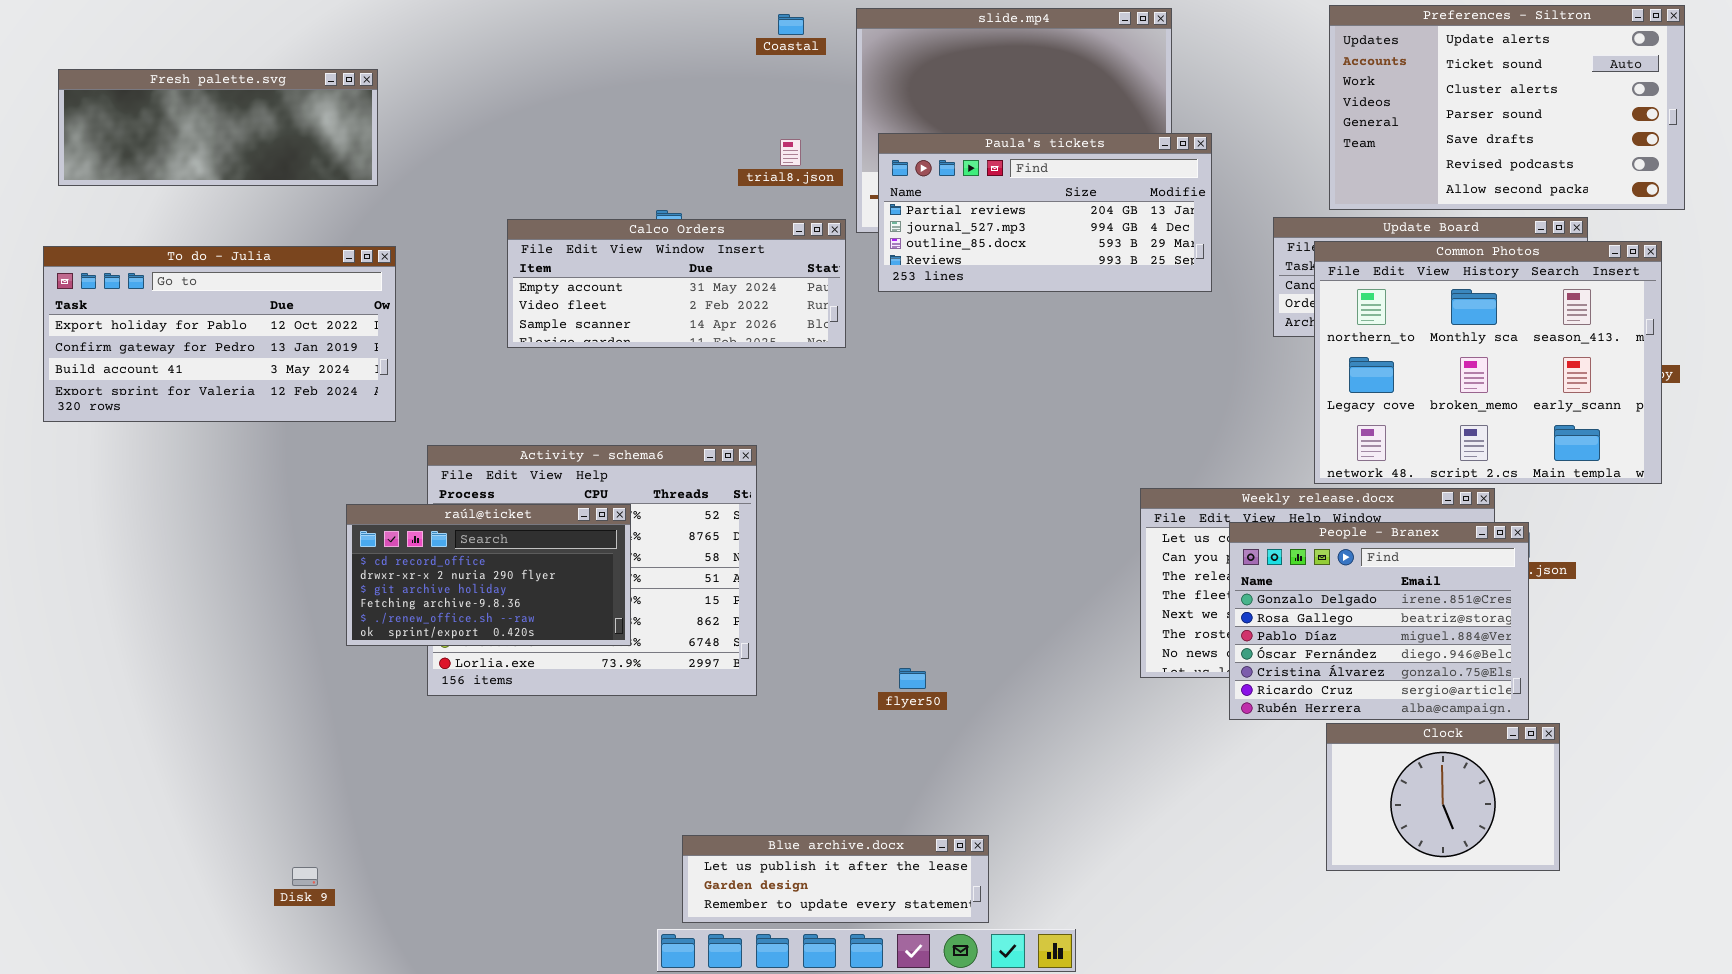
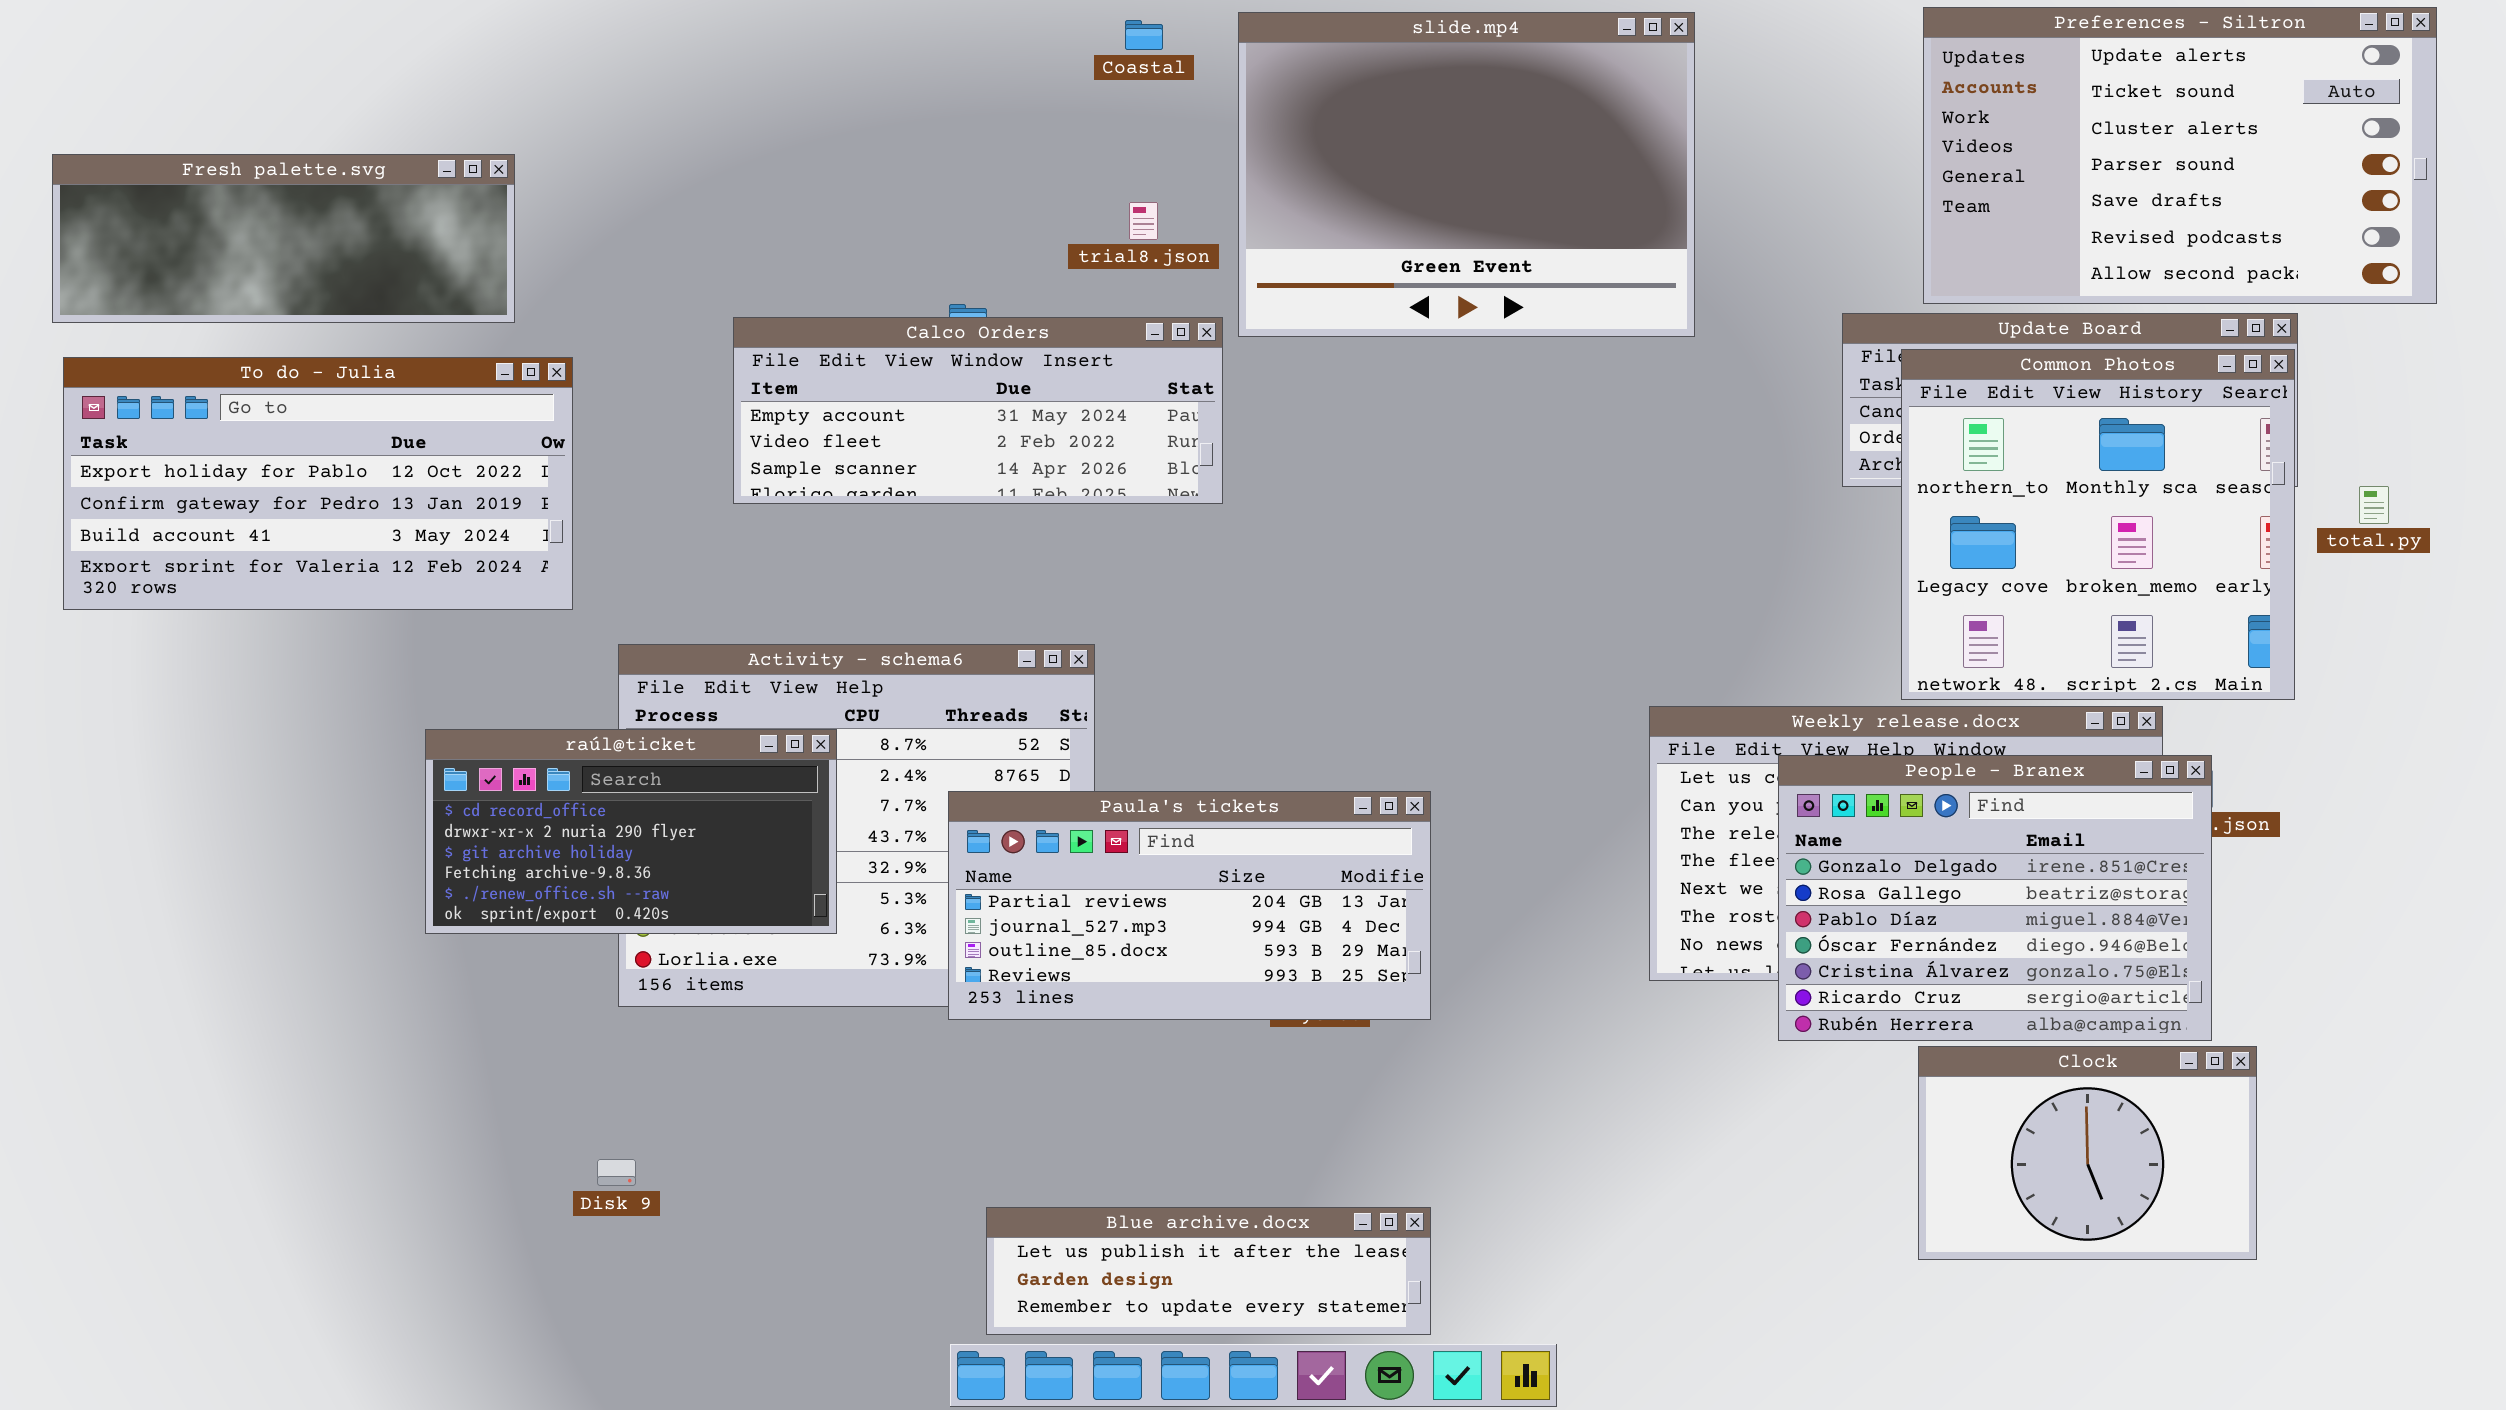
Fresh palette.svg: [58,69,378,186] -> [52,154,515,323], moved
Paula's tickets: [878,133,1212,292] -> [948,791,1431,1020], moved
Common Photos: [1314,241,1662,484] -> [1901,349,2295,700], resized
raúl@ticket: [346,504,631,646] -> [425,729,837,934], moved
Disk 9: [292,867,318,886] -> [597,1159,636,1186], moved

